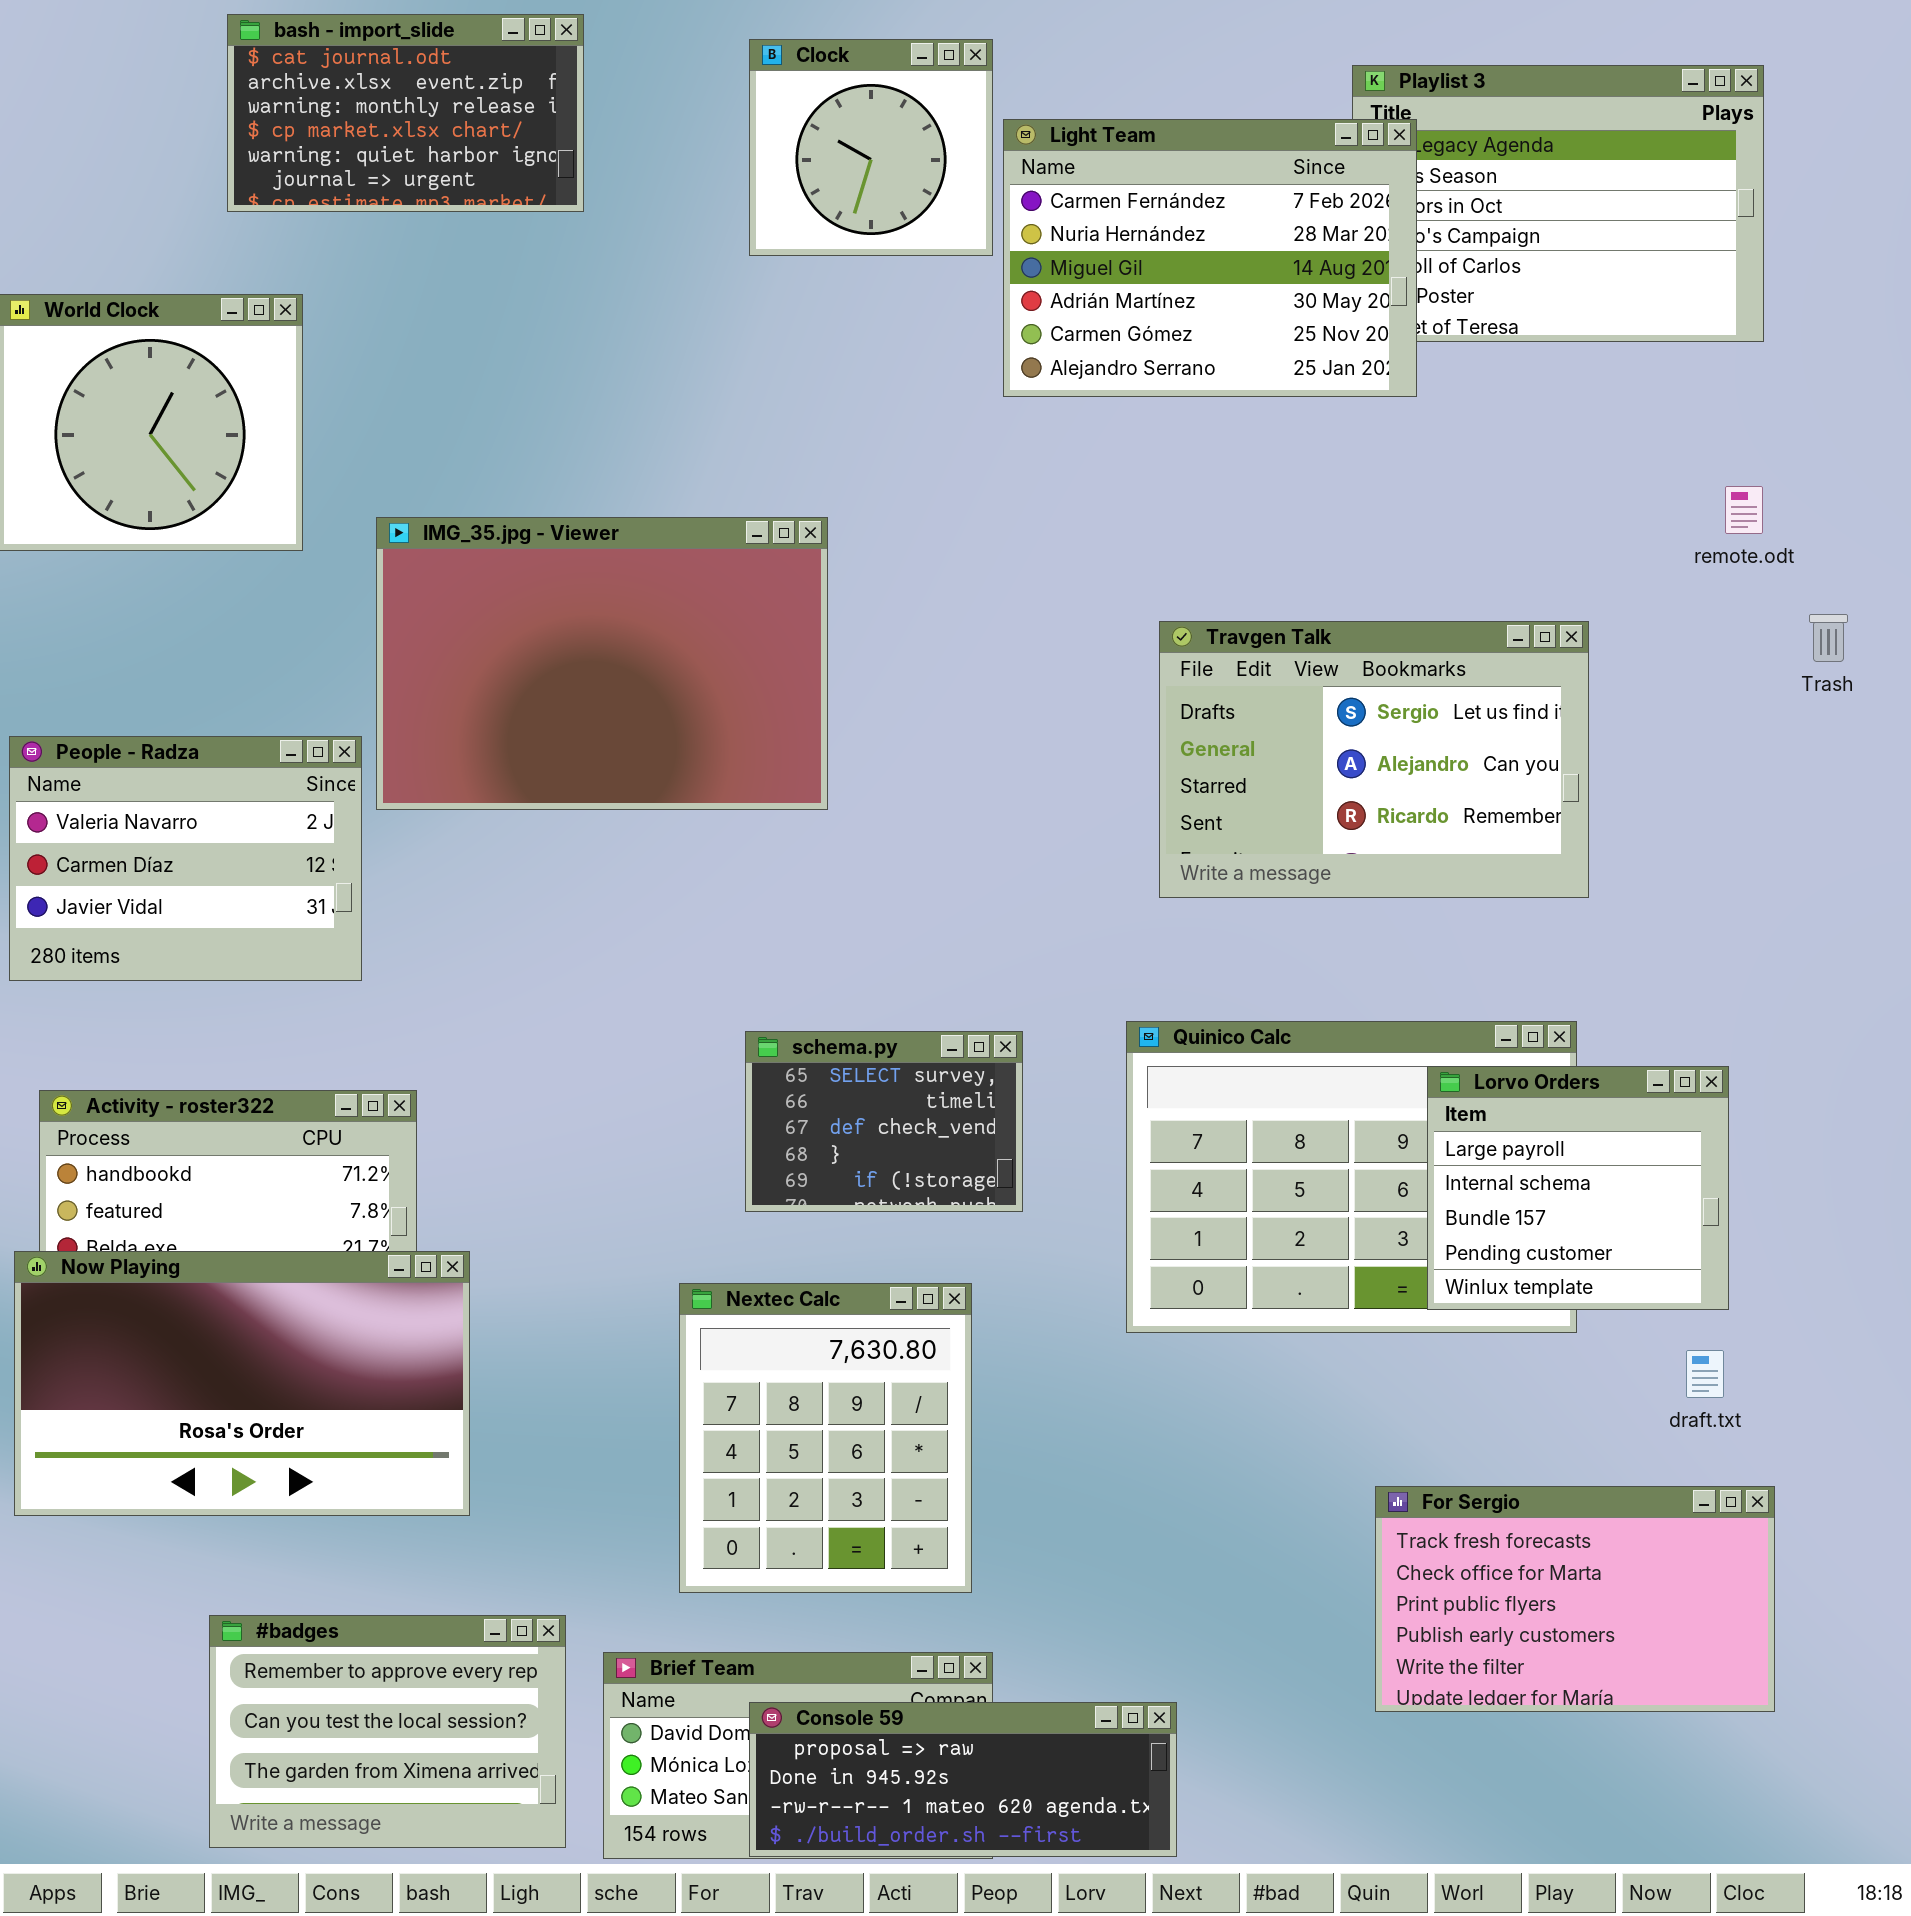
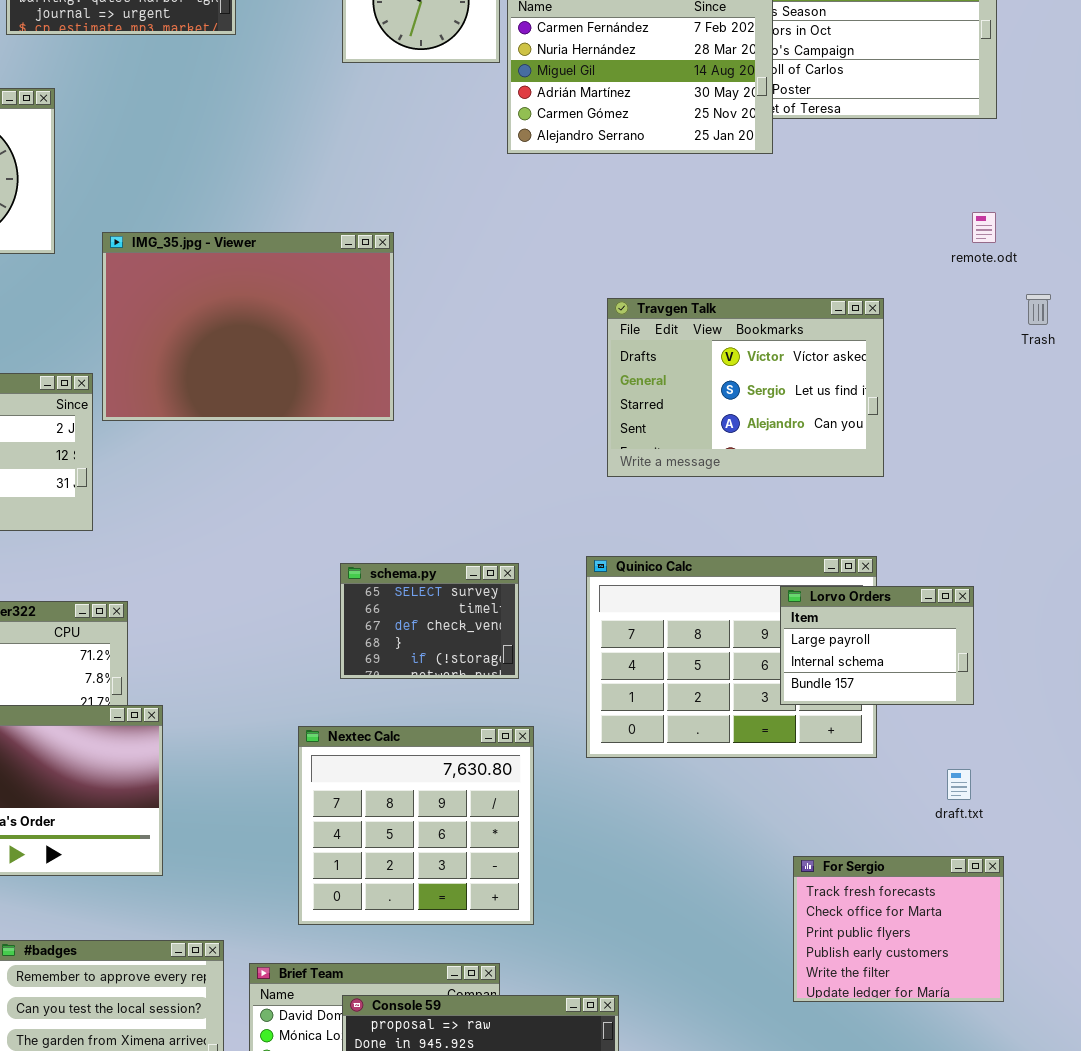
Travgen Talk: [1159,621,1589,898] -> [607,298,884,477], scrolled up 1 row
Lorvo Orders: [1427,1066,1729,1310] -> [780,586,974,705], resized
Nextec Calc: [679,1283,972,1593] -> [298,726,534,925], resized
For Sergio: [1375,1486,1775,1712] -> [793,856,1004,1002], resized

